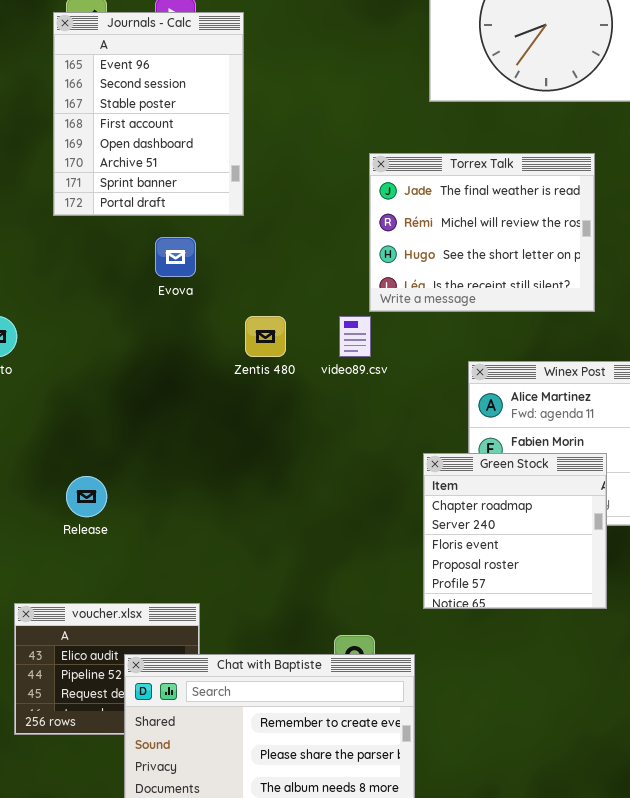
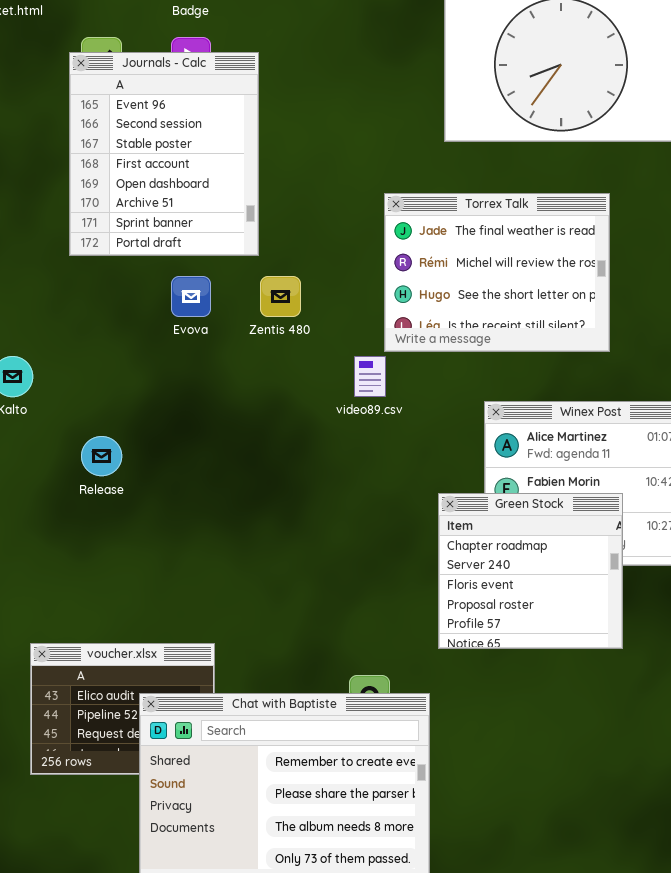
Zentis 480: [245,316,286,357] -> [260,276,301,317], moved
Release: [66,476,107,517] -> [81,436,122,476], moved

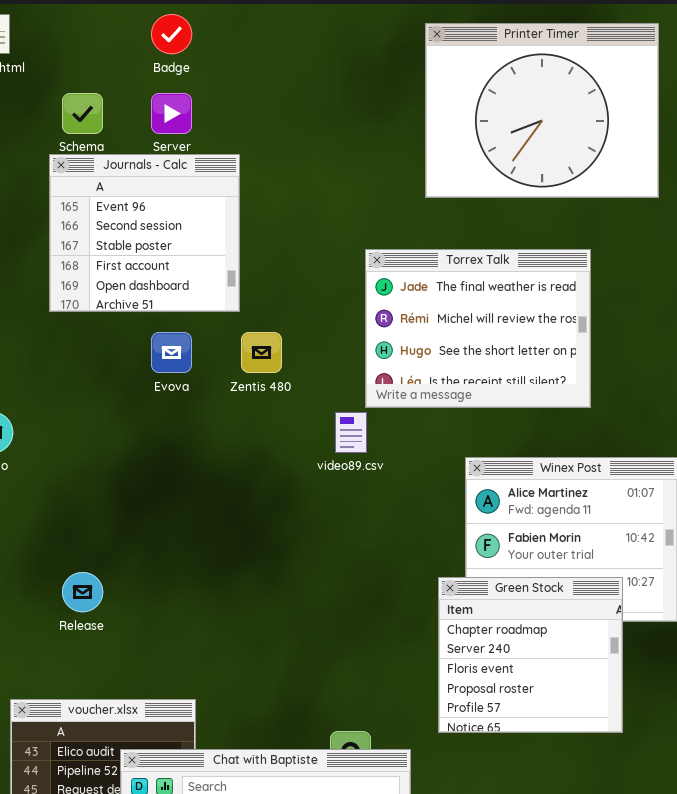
Journals - Calc: [69,52,259,256] -> [49,154,240,312], resized
Release: [81,436,122,476] -> [62,572,103,612], moved
Green Stock: [438,493,623,649] -> [438,577,623,733], moved

